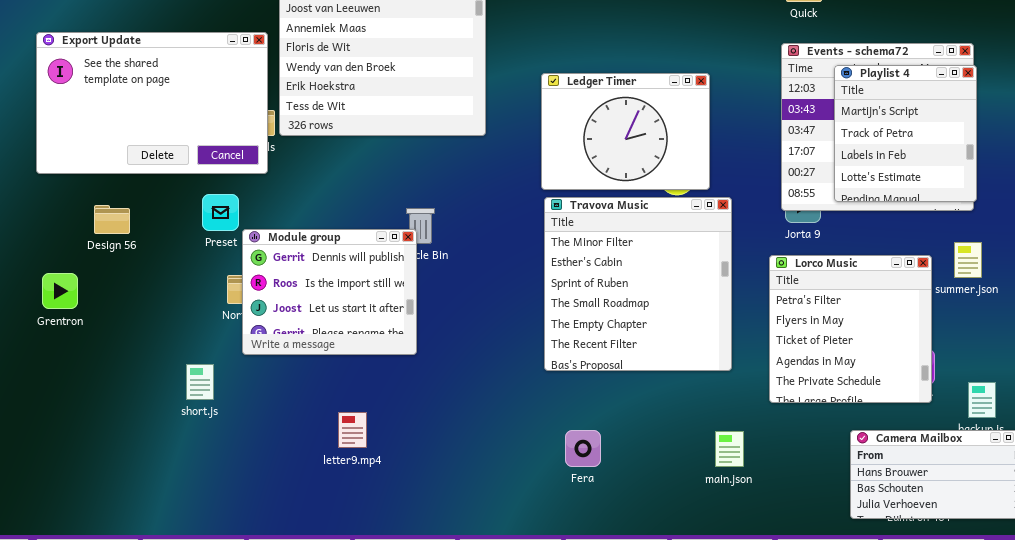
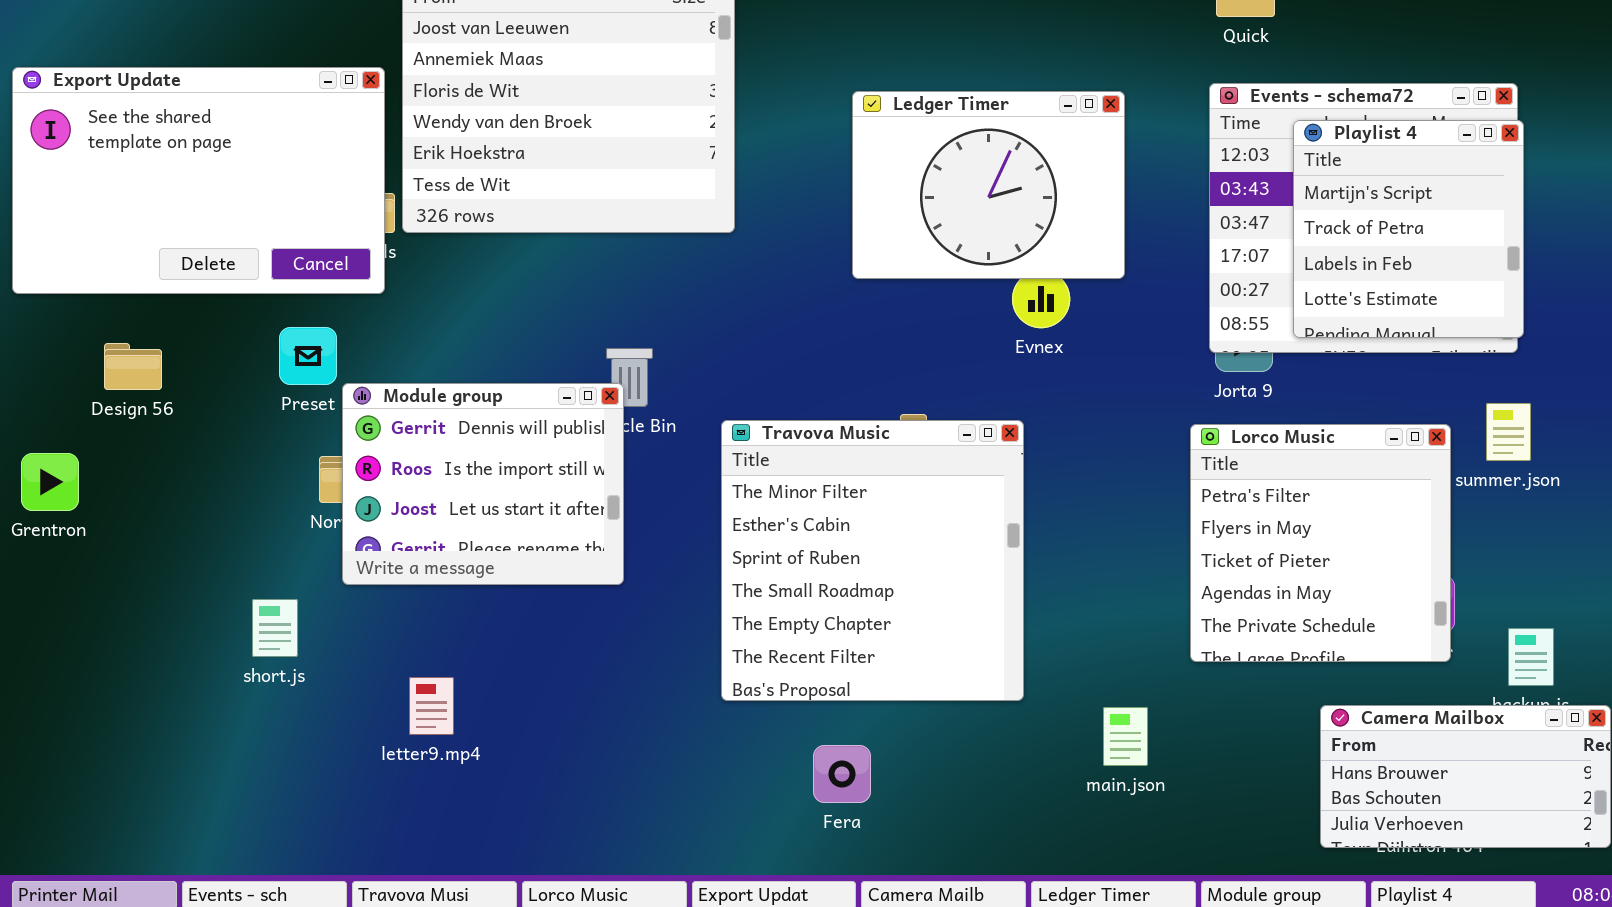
Ledger Timer: [541,73,710,190] -> [852,91,1125,279], moved
Travova Music: [544,197,732,371] -> [721,420,1024,701], moved
letter9.mp4: [338,412,367,448] -> [409,677,454,735], moved
Fera: [565,430,601,467] -> [813,745,871,803], moved

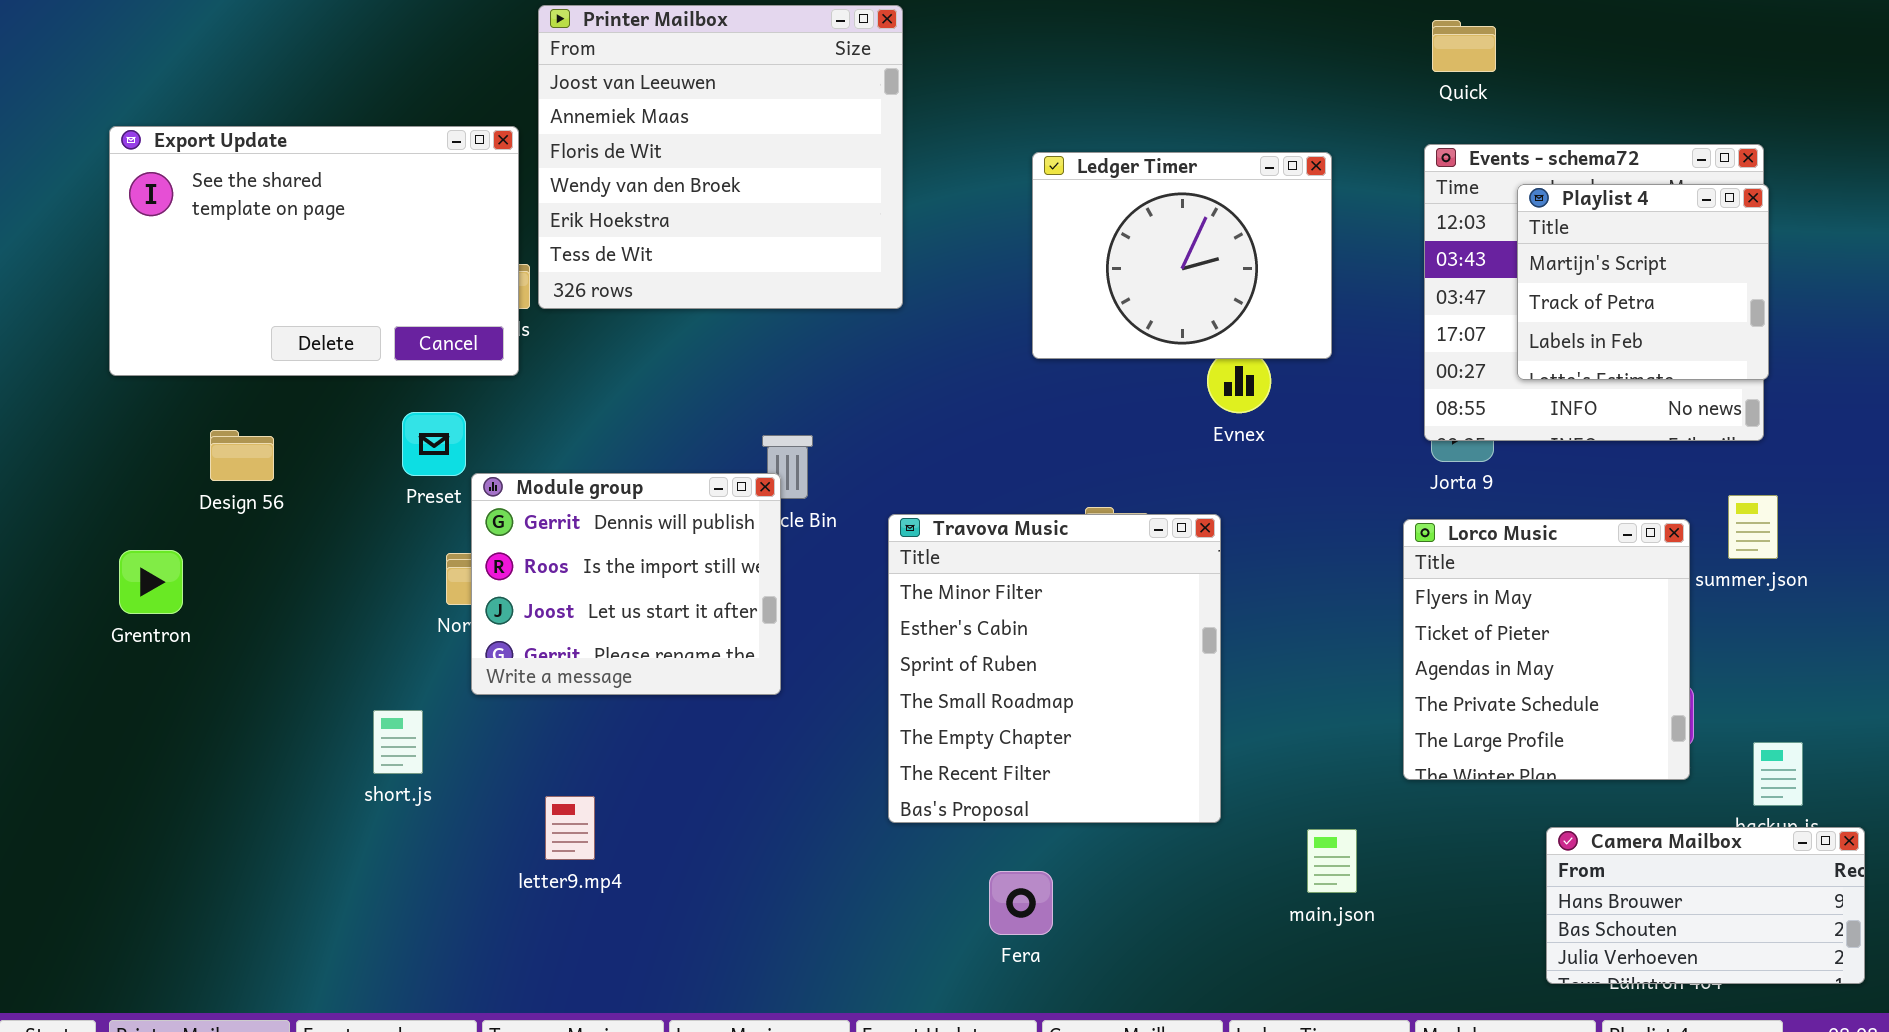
Playlist 4: [1293,120,1524,338] -> [1517,184,1769,380], resized
Lorco Music: [1190,424,1451,662] -> [1403,519,1690,780], scrolled down 1 row

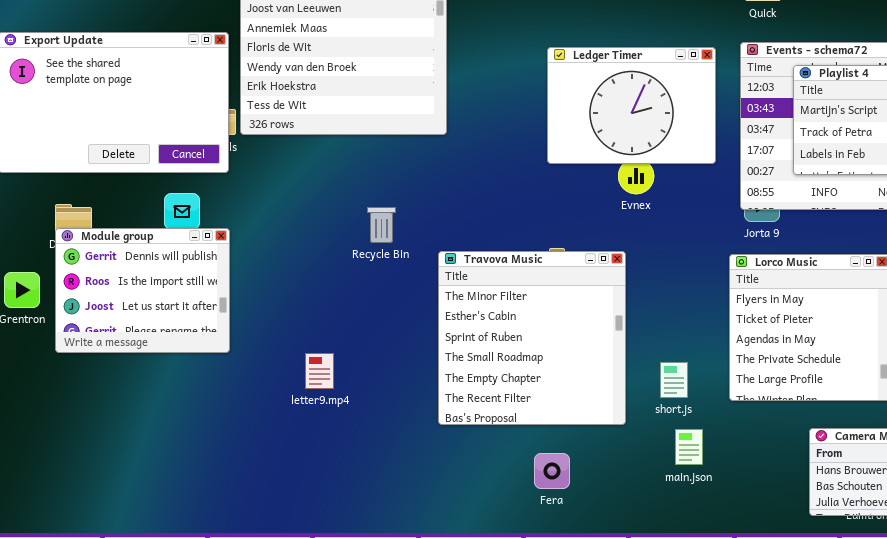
Ledger Timer: [1032,152,1332,359] -> [547,47,716,164], moved
Module group: [471,473,781,695] -> [55,228,230,353], moved
short.js: [373,710,423,774] -> [660,362,688,398], moved
letter9.mp4: [545,796,595,860] -> [305,353,334,389], moved
Fera: [989,871,1053,935] -> [534,453,570,489], moved

